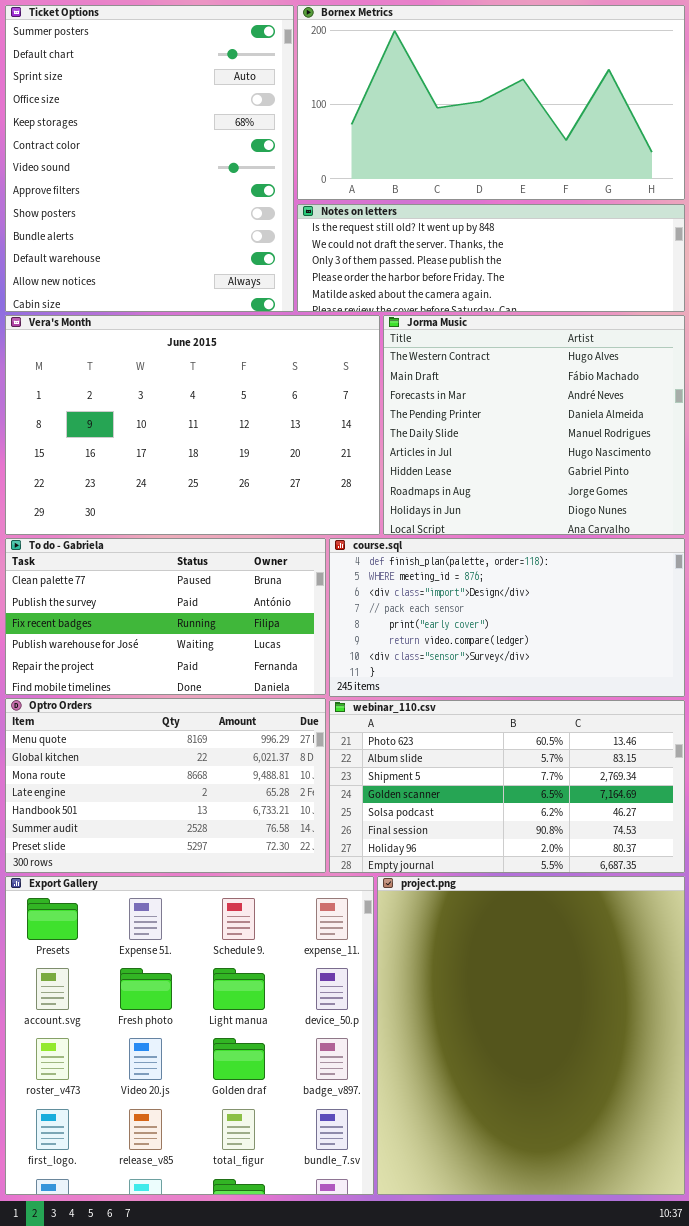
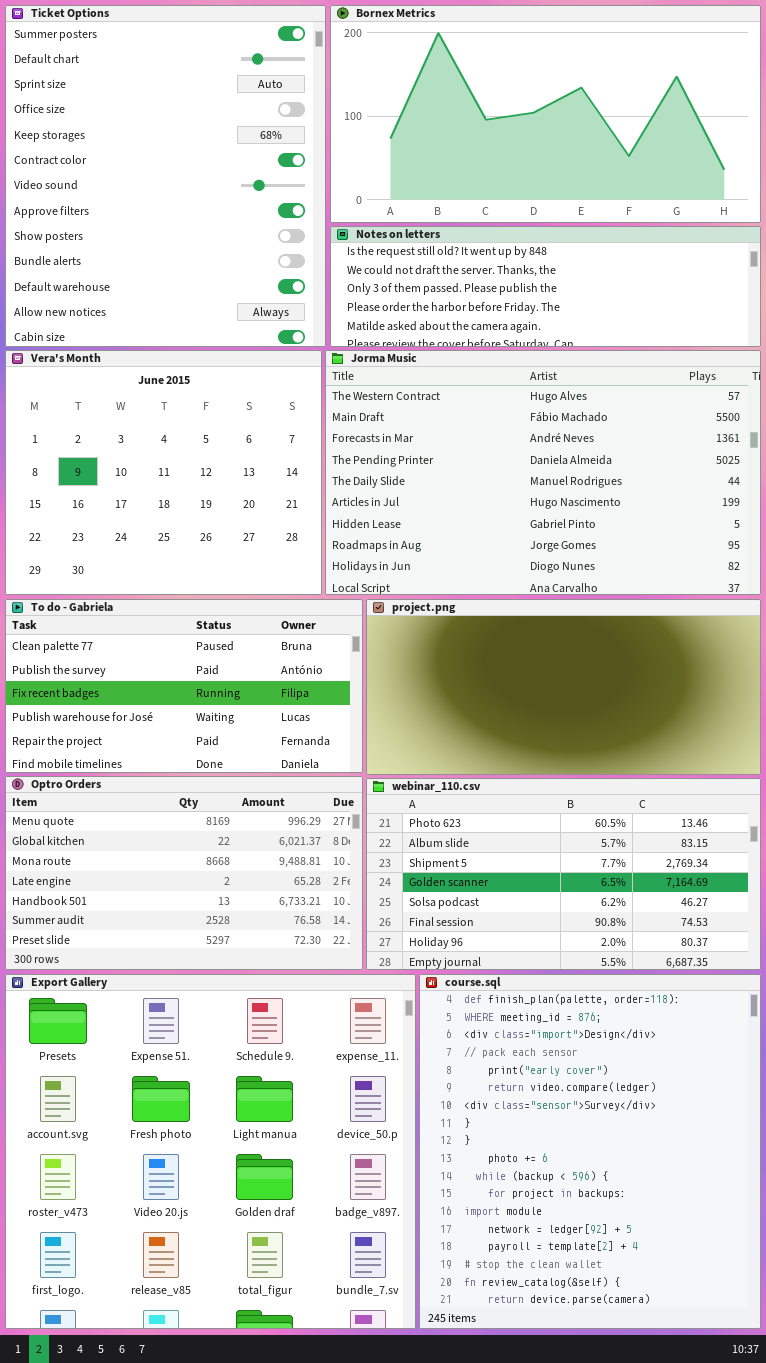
Vera's Month: [5,315,380,535] -> [5,350,322,595], resized
Jorma Music: [383,315,685,535] -> [325,350,761,595], resized
course.sql: [329,538,685,697] -> [419,974,761,1329], moved, resized
project.png: [377,876,685,1195] -> [366,599,761,775], moved, resized

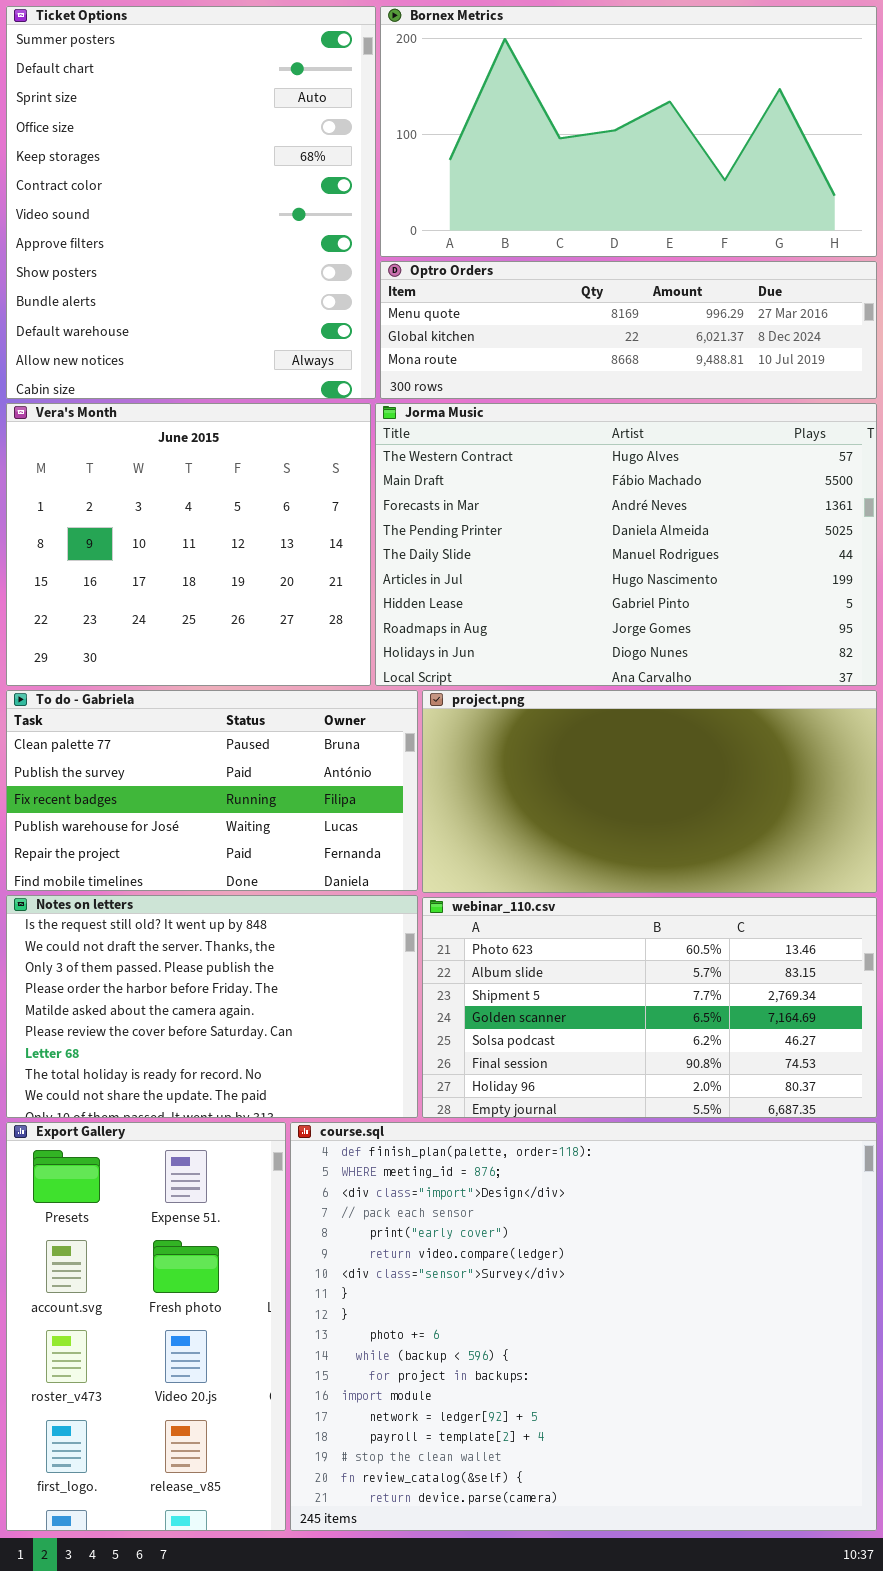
Notes on letters: [330,226,761,347] -> [6,895,418,1118], moved, resized
Optro Orders: [5,776,363,970] -> [380,261,877,399], moved, resized
Export Gallery: [5,974,416,1329] -> [6,1122,286,1531], resized
course.sql: [419,974,761,1329] -> [290,1122,877,1531], resized

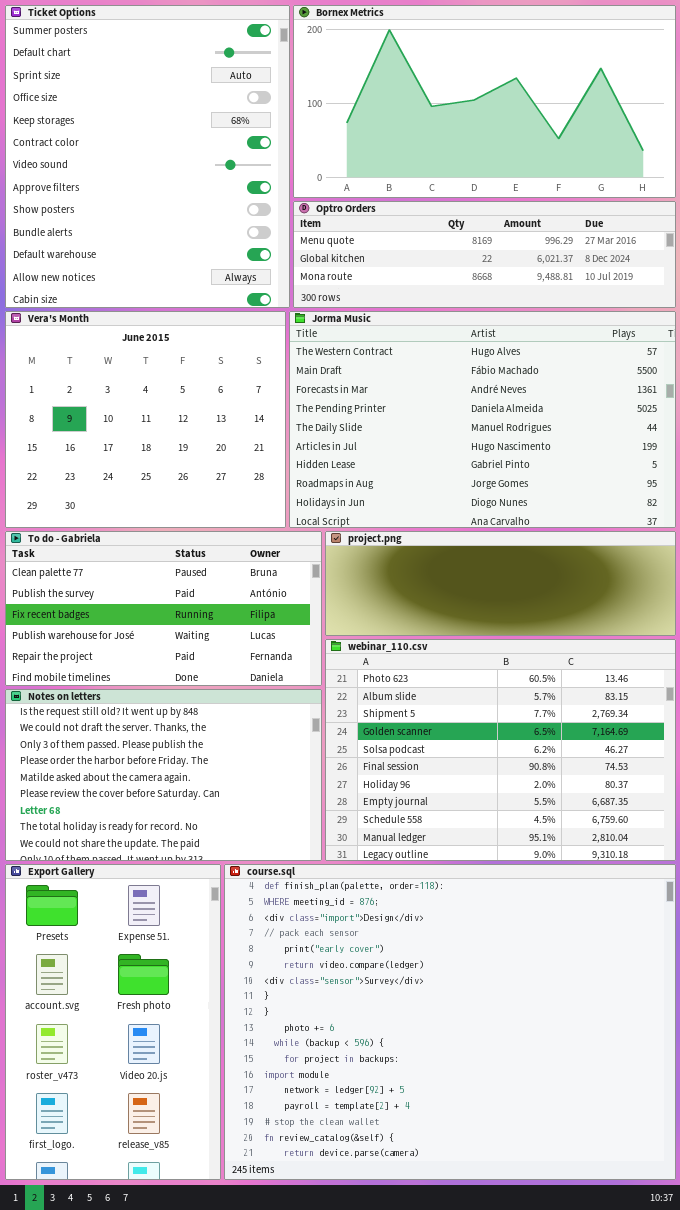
project.png: [422,690,877,893] -> [325,531,676,636], resized
webinar_110.csv: [422,897,877,1118] -> [325,639,676,861], resized

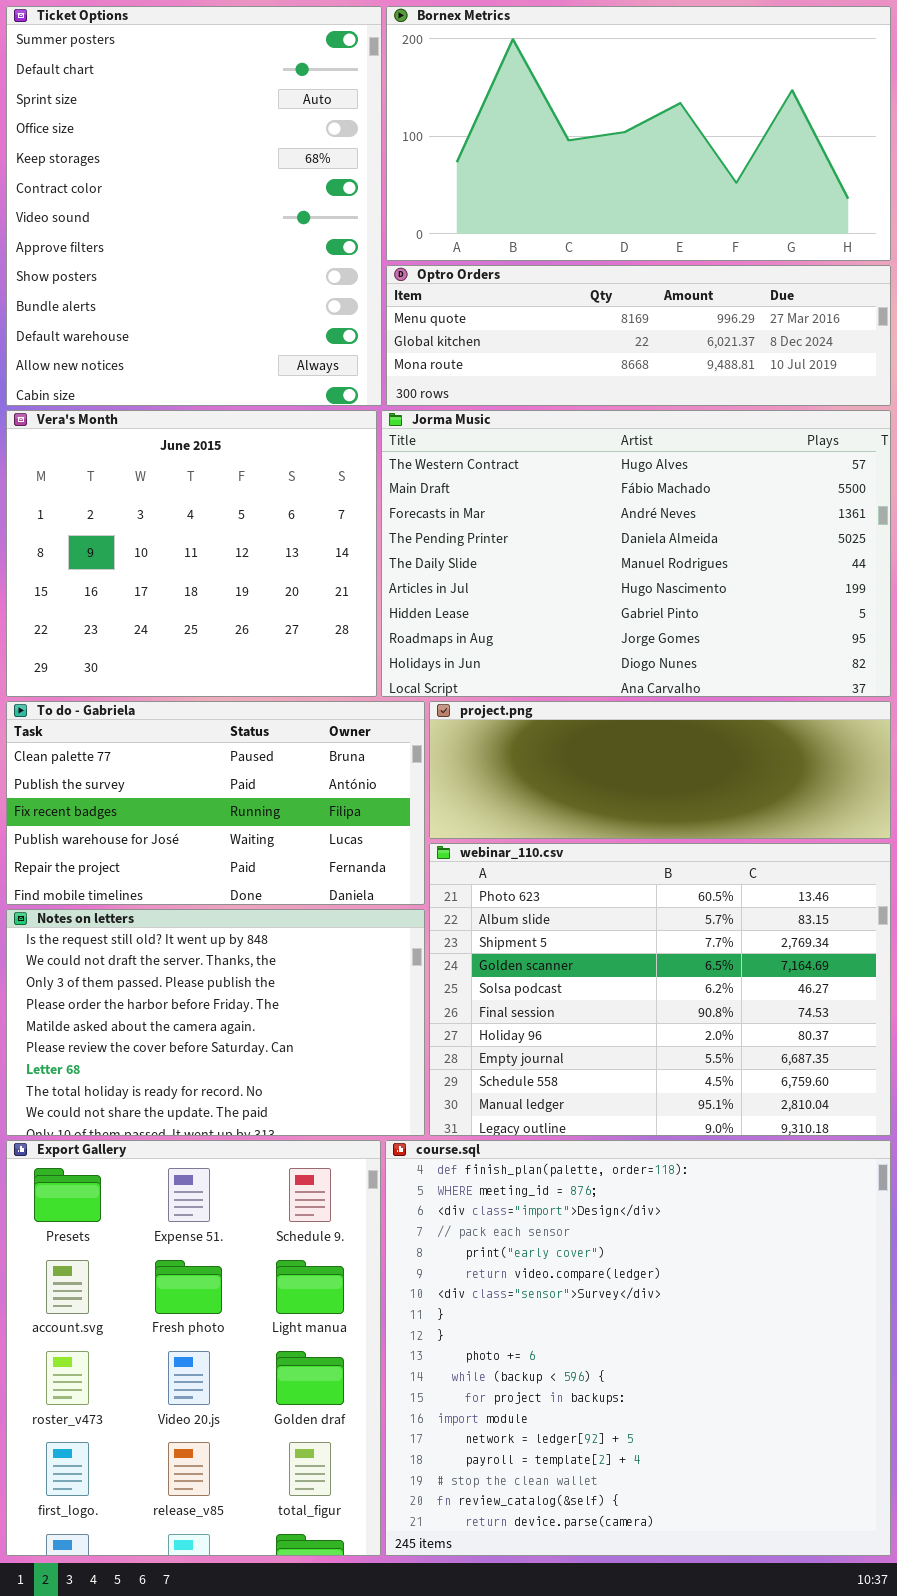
Export Gallery: [5,864,221,1180] -> [6,1140,381,1556], resized
course.sql: [224,864,676,1180] -> [385,1140,891,1556], resized

